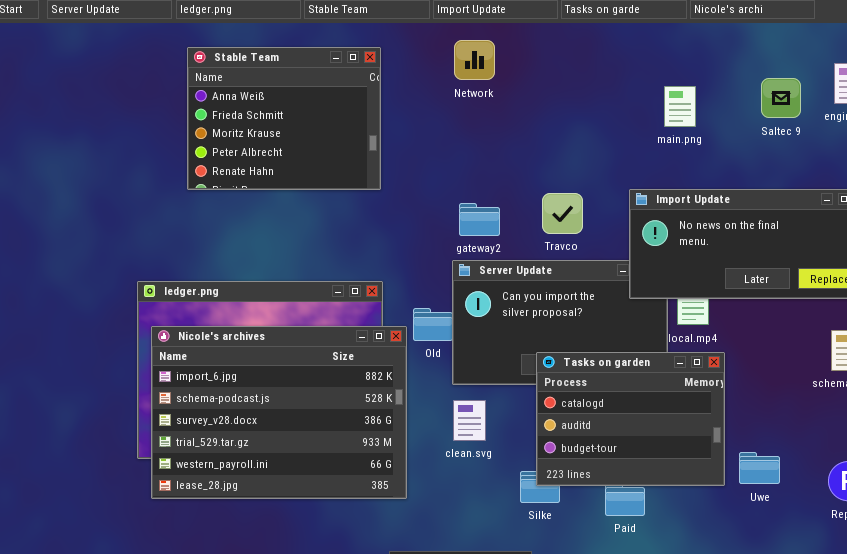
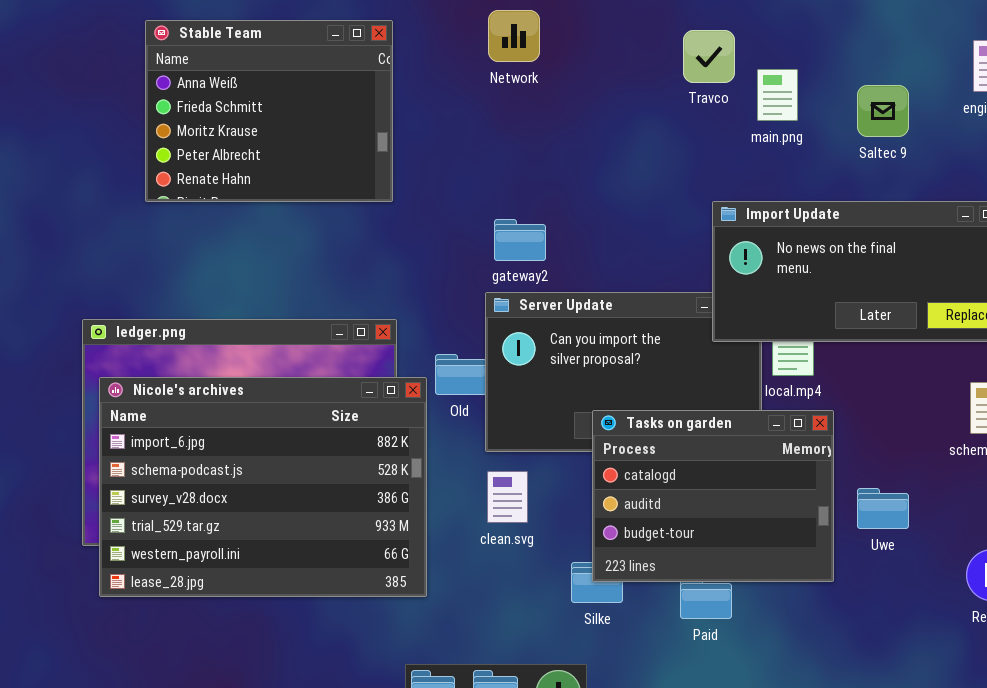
Saltec 9: [761,78,801,118] -> [857,85,909,137], moved
Travco: [542,193,583,234] -> [683,30,735,83], moved
Uwe: [739,452,780,484] -> [857,488,909,529], moved

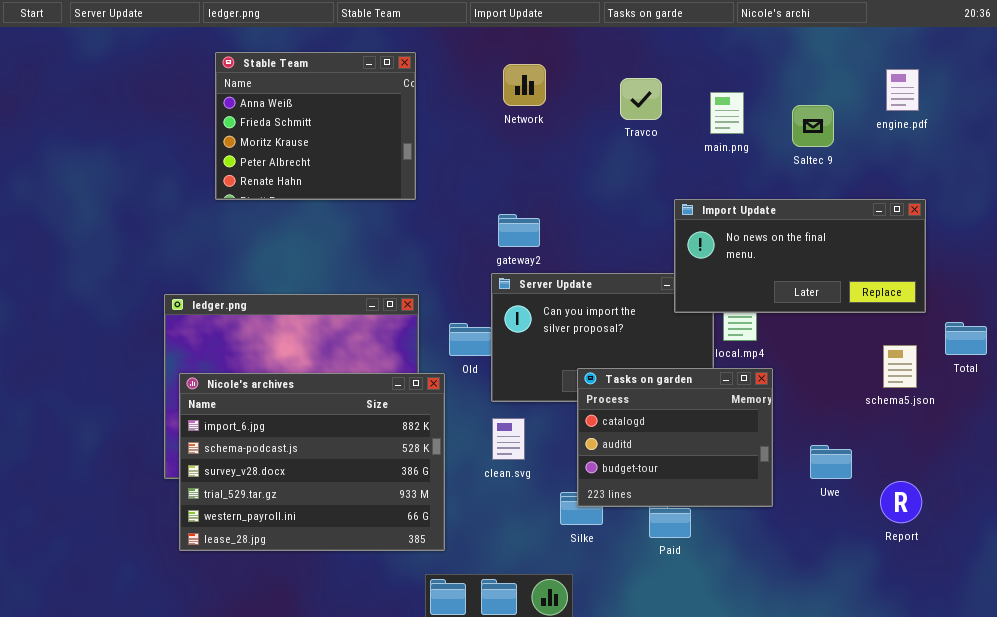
Network: [488,10,540,62] -> [503,64,546,106], moved
Travco: [683,30,735,83] -> [620,78,662,120], moved
Nicole's archives: [99,377,427,597] -> [179,373,445,551], moved
Uwe: [857,488,909,529] -> [810,445,852,479], moved

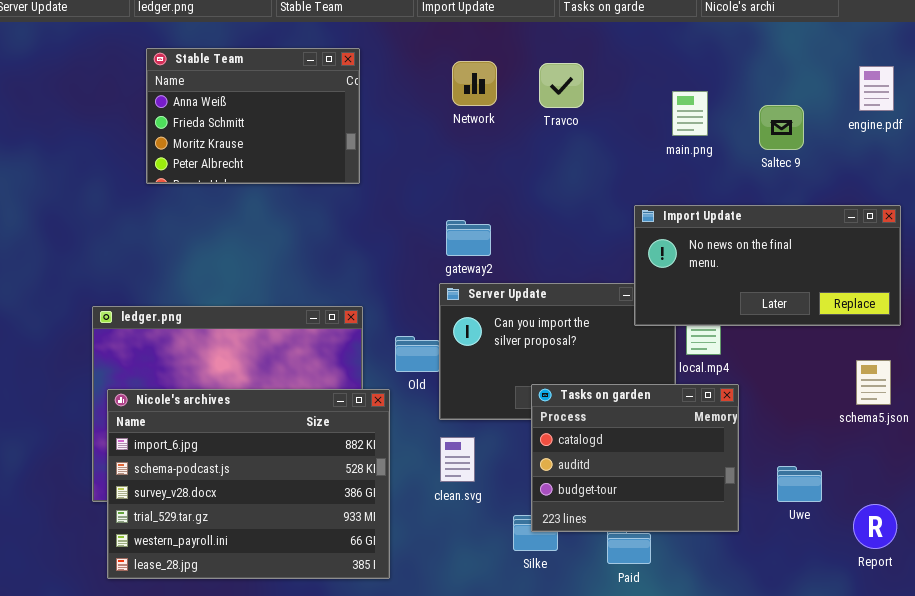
Stable Team: [215,52,416,200] -> [146,48,360,184], resized
Travco: [620,78,662,120] -> [539,63,584,108], moved

